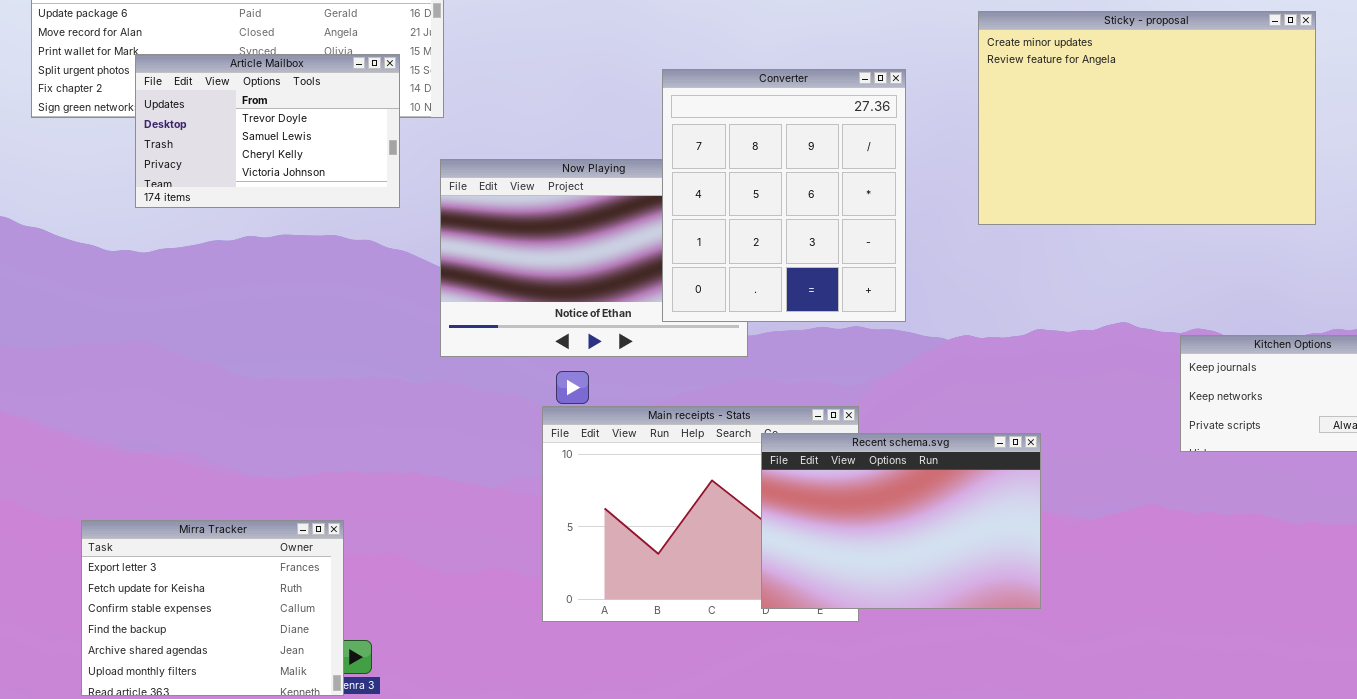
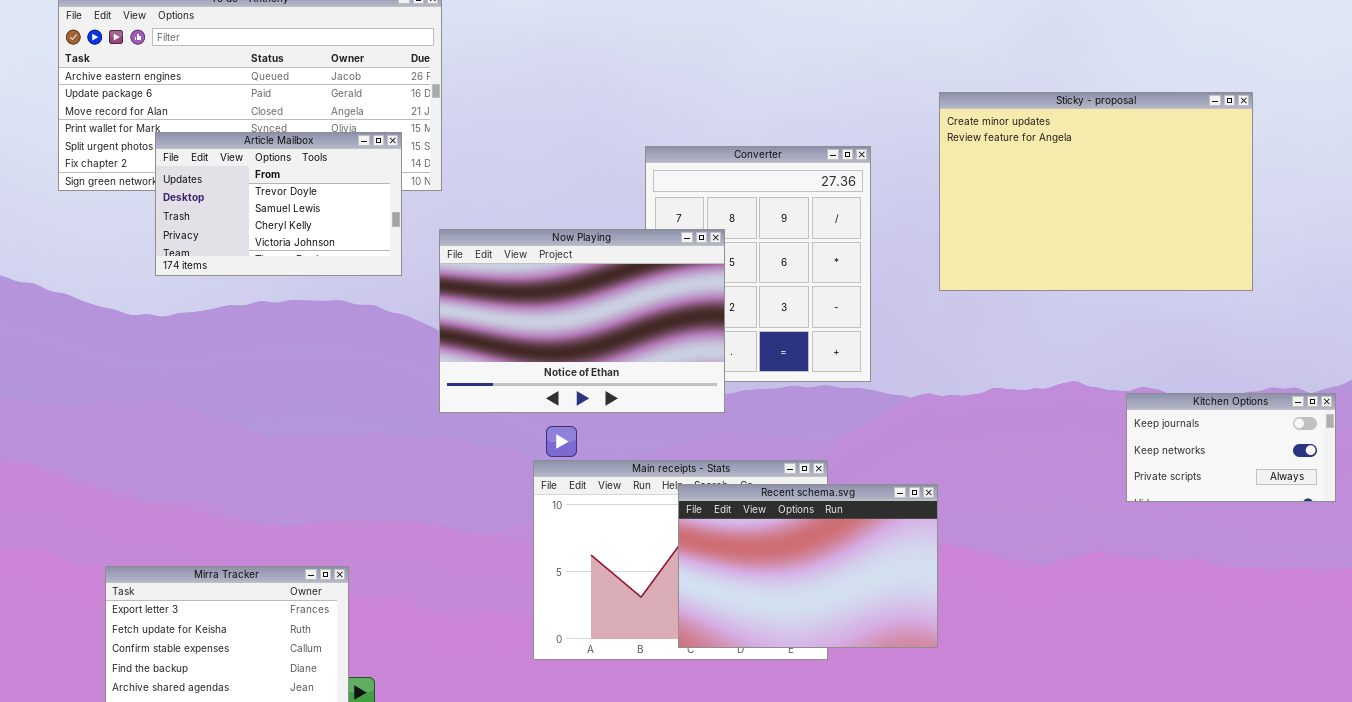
Now Playing: [440,159,748,357] -> [439,229,725,413], raised
Recent schema.svg: [761,433,1041,609] -> [678,484,938,648], moved

